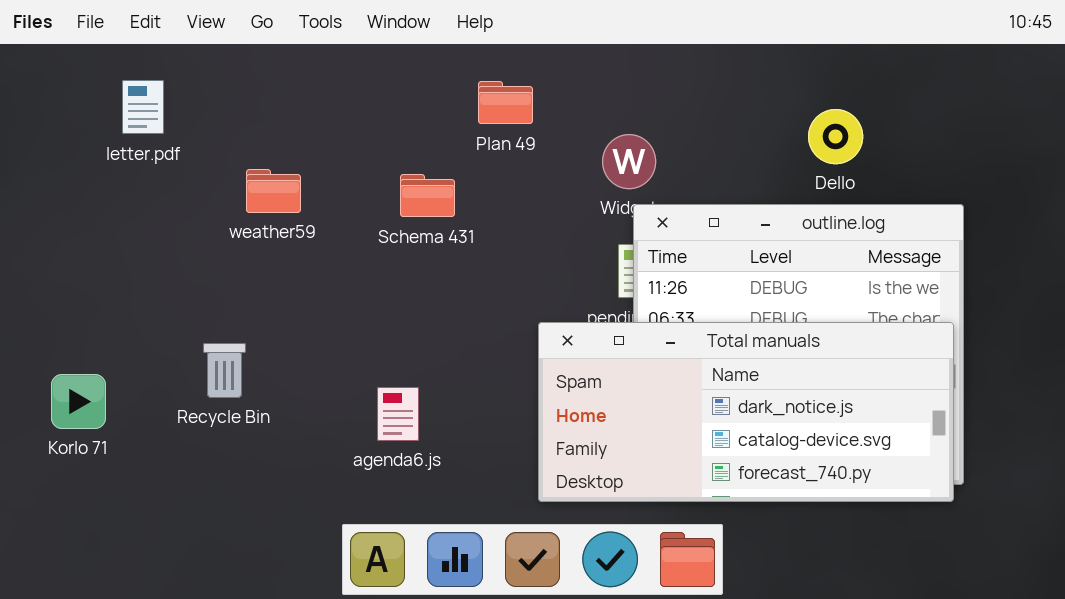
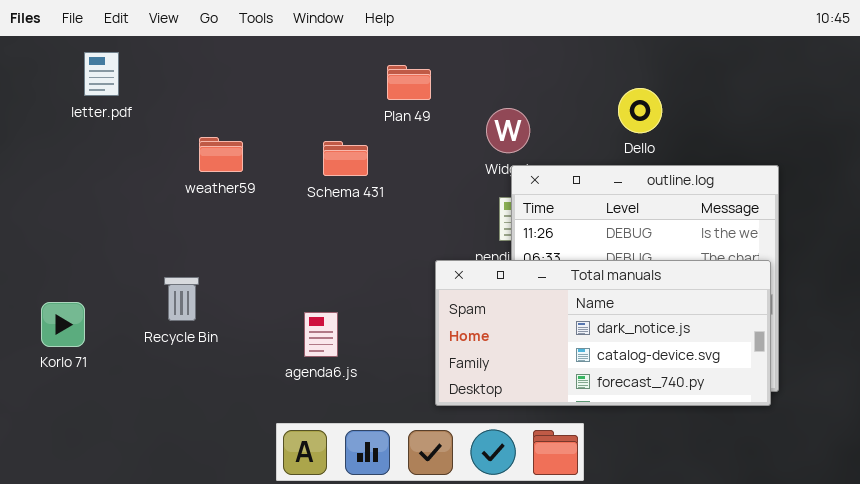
letter.pdf: [122,80,164,134] -> [84,52,119,96], moved
Dello: [808,109,863,164] -> [618,88,662,133], moved

